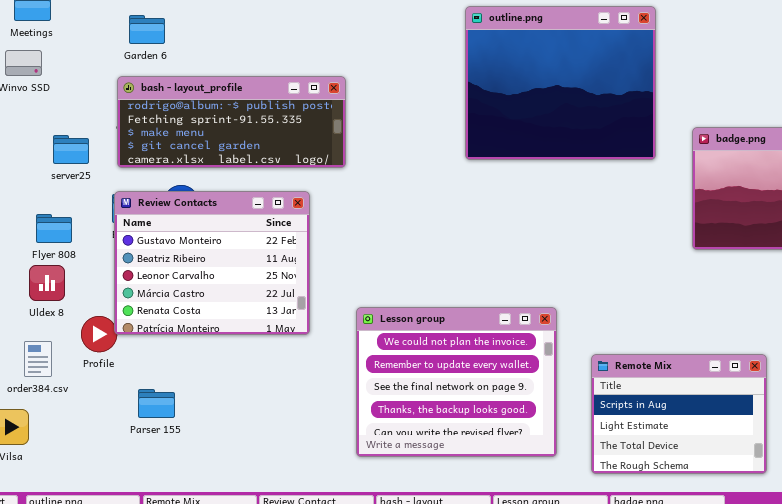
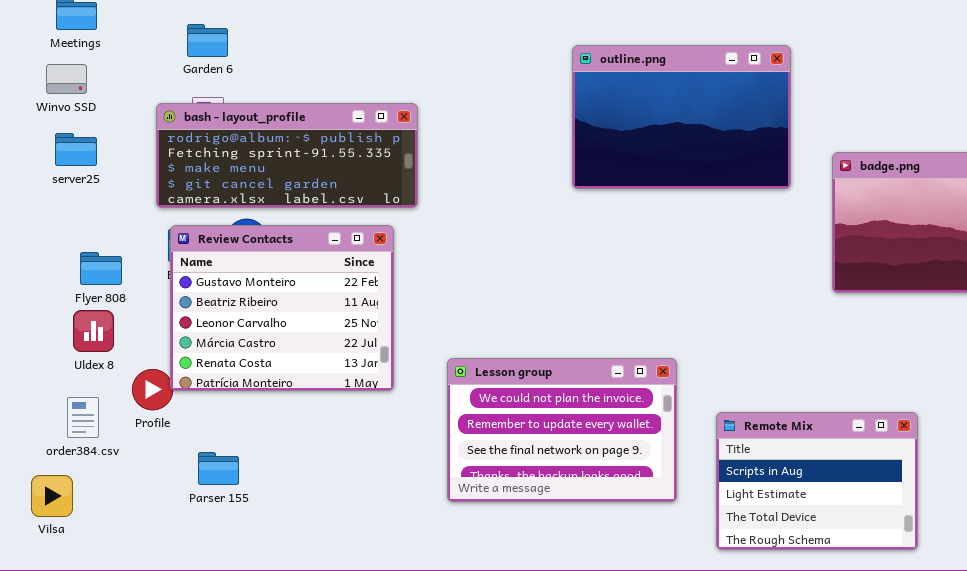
outline.png: [465,6,656,160] -> [572,45,791,189], resized
bash - layout_profile: [117,76,346,168] -> [156,103,418,208], moved
server25: [53,135,89,164] -> [55,133,97,166], moved
Lesson group: [356,307,557,457] -> [447,358,677,502], resized

